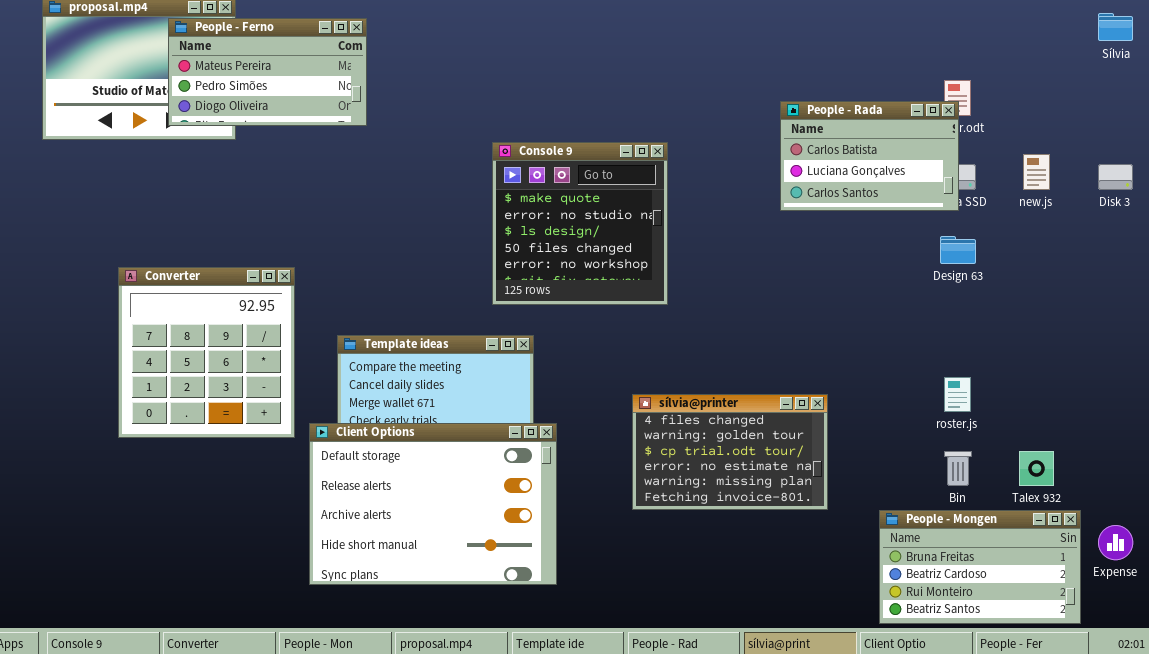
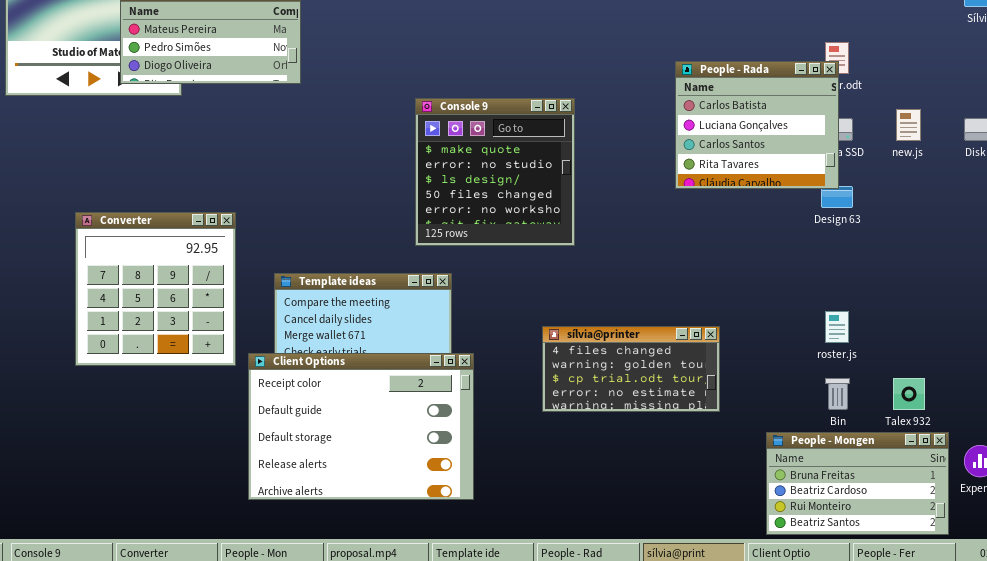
People - Rada: [780,101,959,211] -> [675,61,839,189], resized
sílvia@printer: [632,394,828,510] -> [542,326,720,412], resized
Client Options: [309,423,557,585] -> [248,353,474,500], scrolled up 2 rows

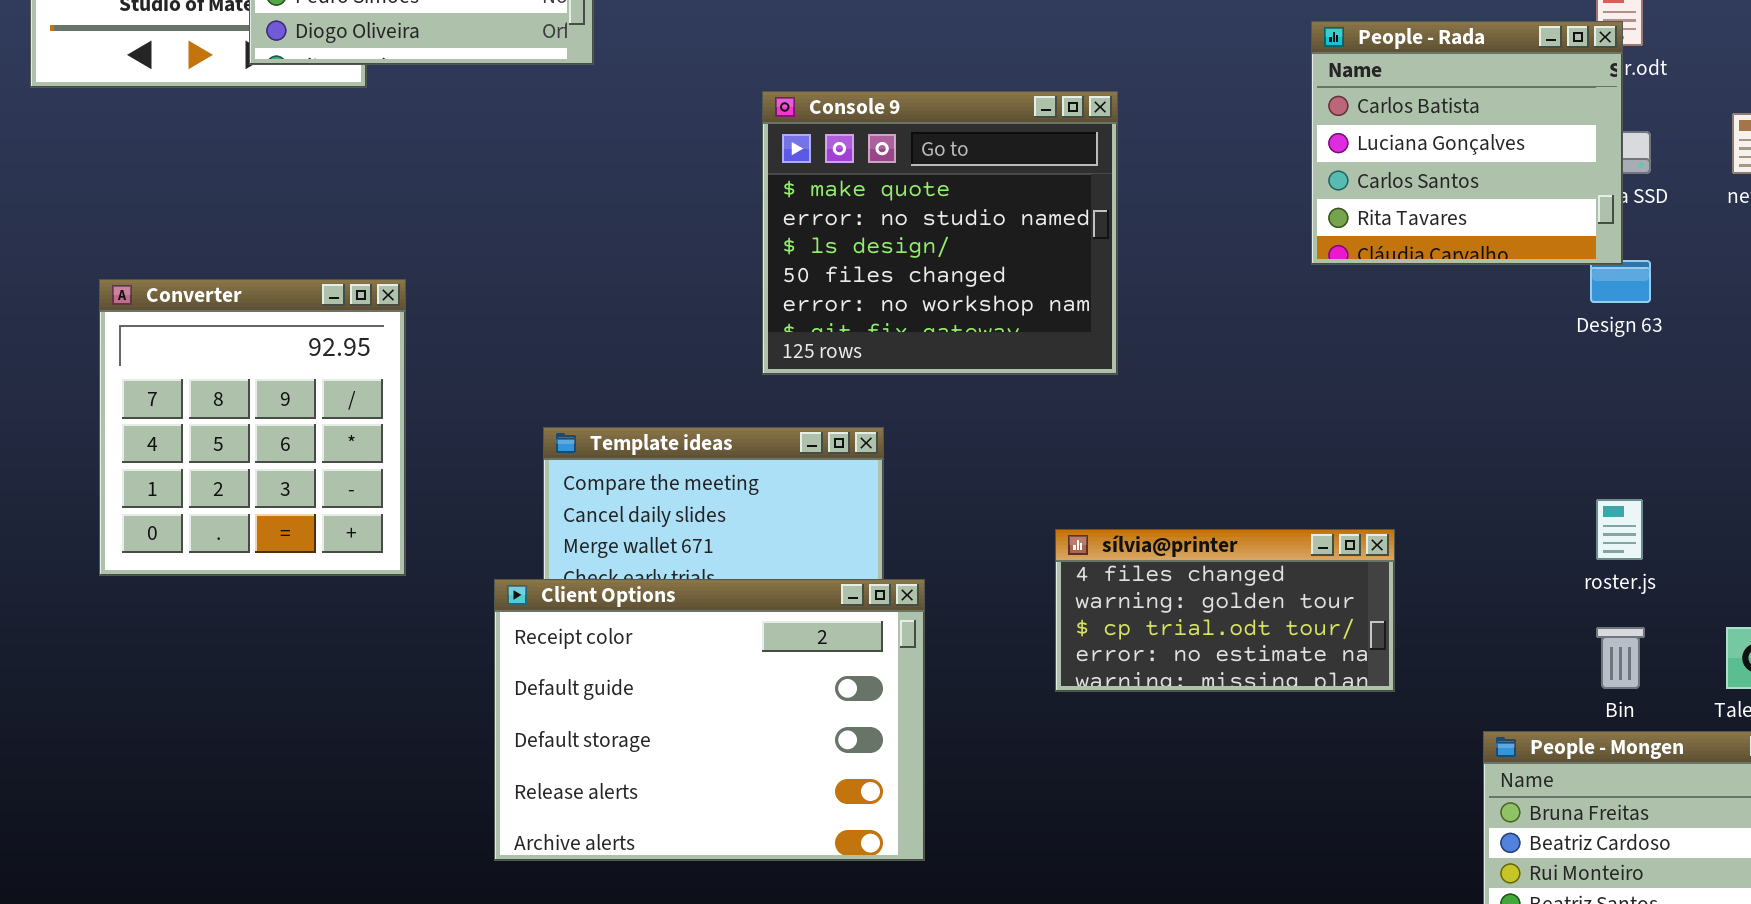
Console 9: [415,98,575,246] -> [762,91,1118,375], resized
Converter: [75,212,236,366] -> [99,279,406,576], moved

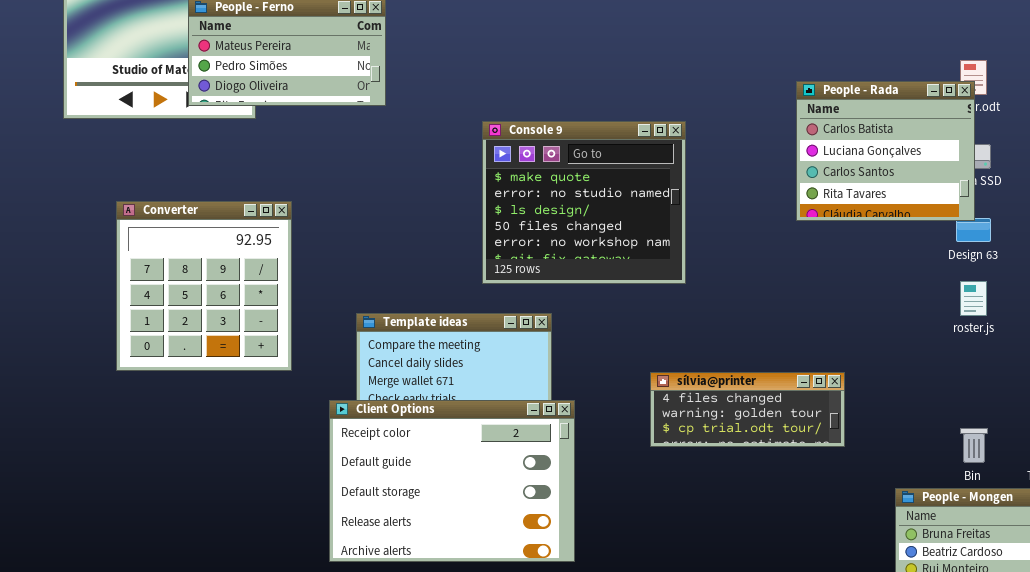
Converter: [99,279,406,576] -> [116,201,292,371], moved
roster.js: [1596,499,1643,560] -> [960,281,987,316], moved
sílvia@printer: [1055,529,1395,692] -> [650,372,845,447], resized

